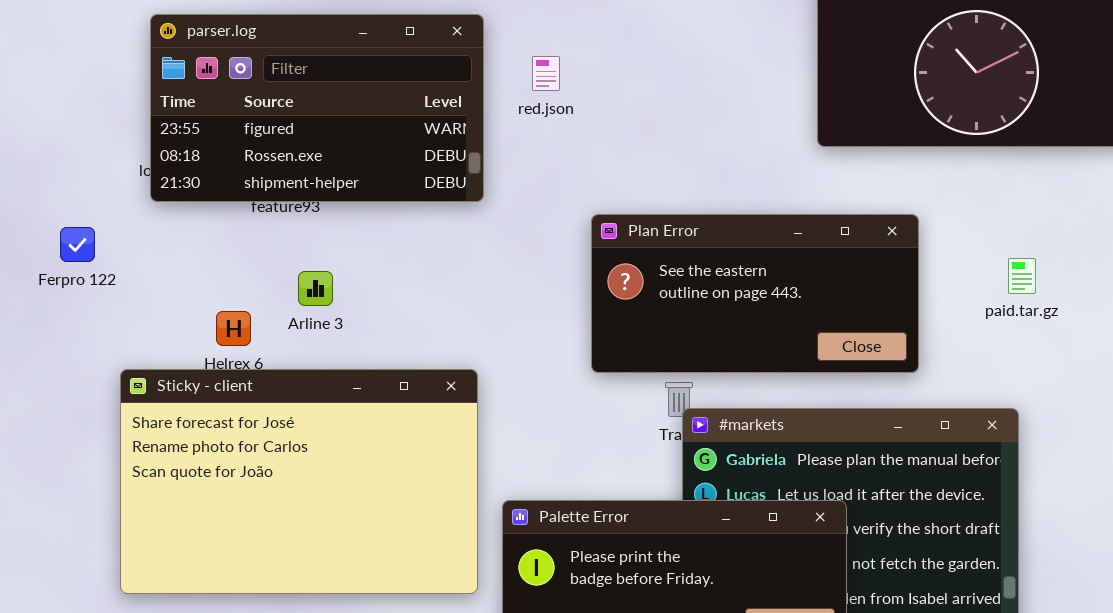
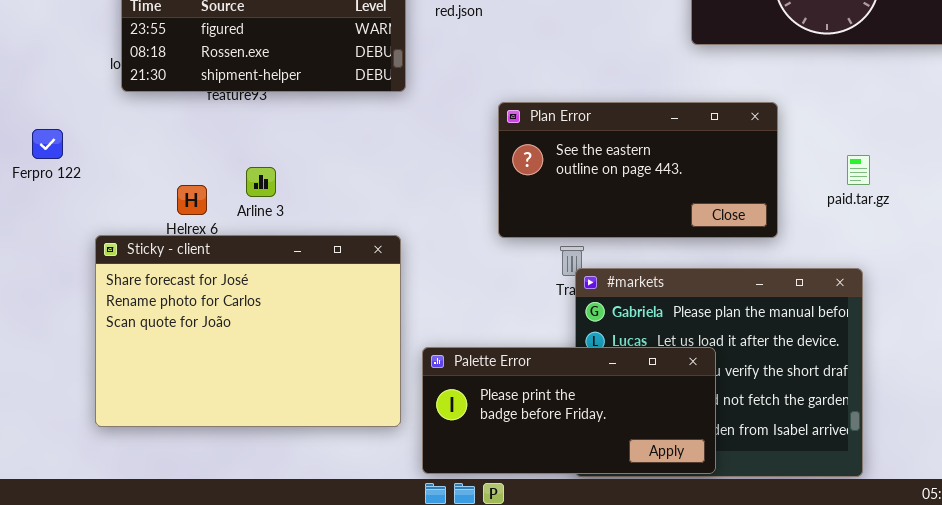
Ferpro 122: [60,227,95,262] -> [32,129,63,159], moved
paid.tar.gz: [1008,258,1036,294] -> [847,155,870,185], moved
Arline 3: [298,271,333,306] -> [246,167,276,197], moved

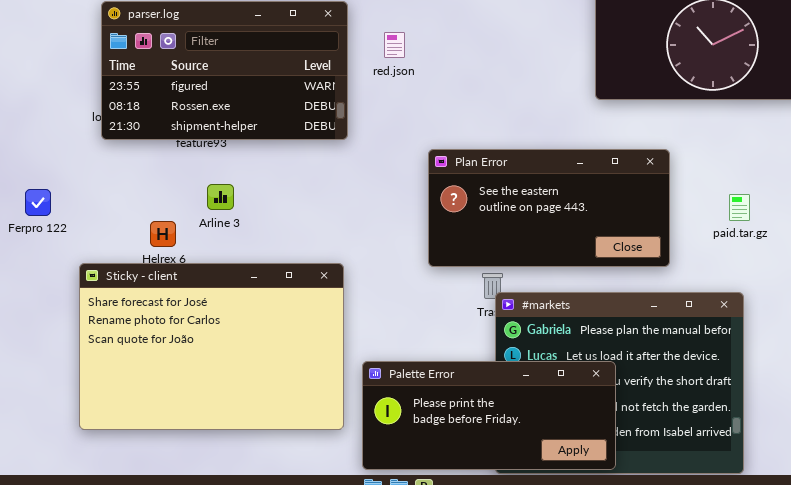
Ferpro 122: [32,129,63,159] -> [25,189,51,216], moved
Arline 3: [246,167,276,197] -> [207,184,234,210], moved

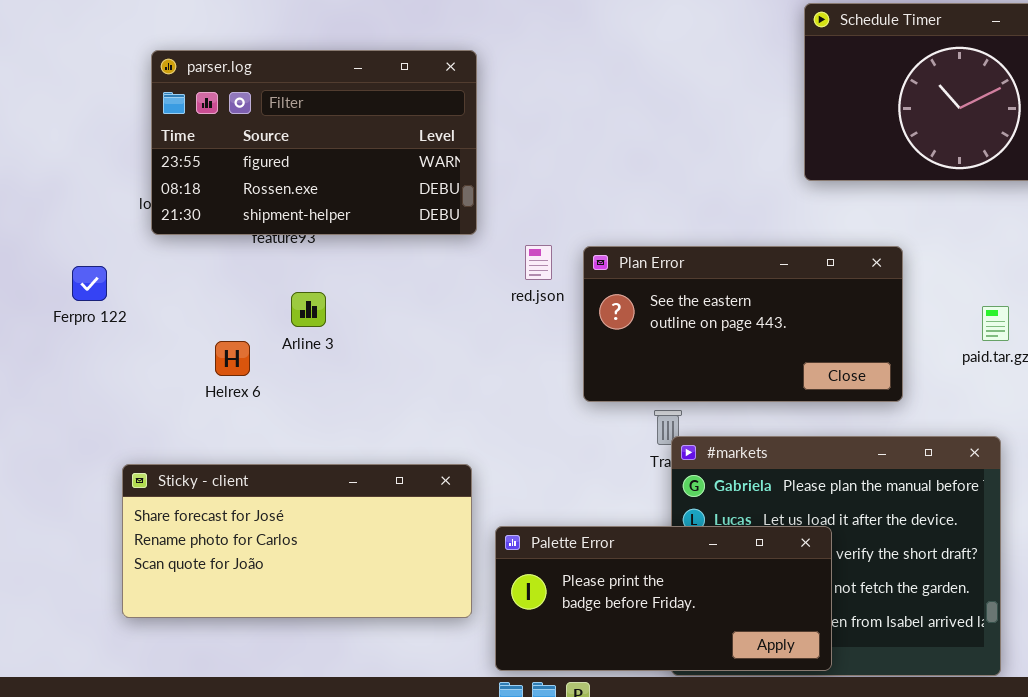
red.json: [384,32,405,58] -> [525,245,552,280], moved
Ferpro 122: [25,189,51,216] -> [72,266,107,301], moved
Sticky - client: [79,263,344,430] -> [122,464,472,618], resized

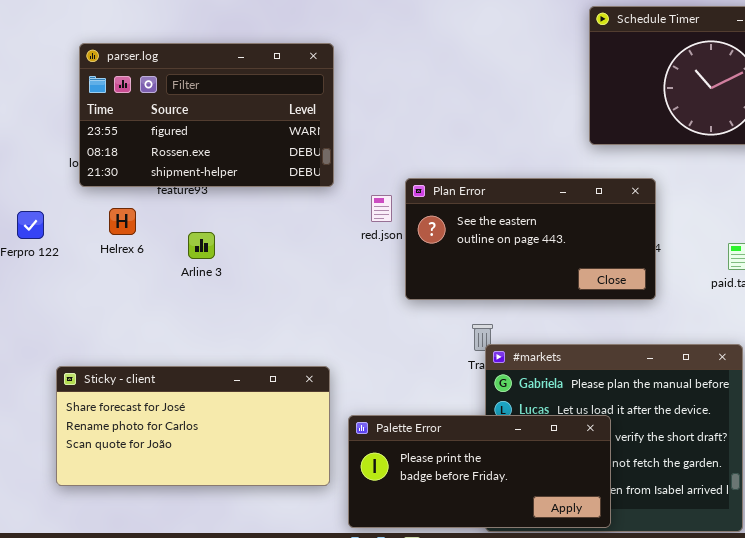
Plan Error: [583,246,903,402] -> [405,178,656,300], moved
Helrex 6: [215,341,250,376] -> [109,208,136,235], moved

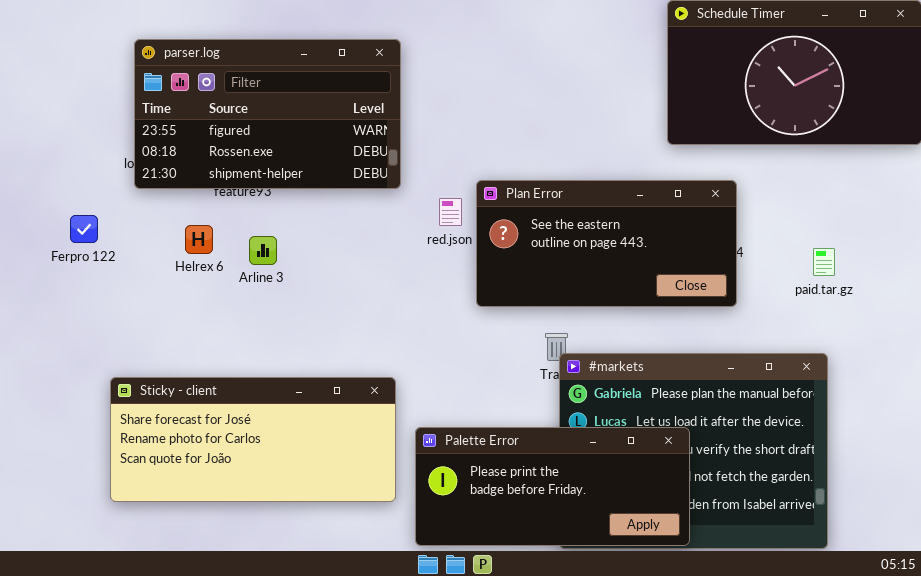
Helrex 6: [109,208,136,235] -> [185,225,213,254], moved

